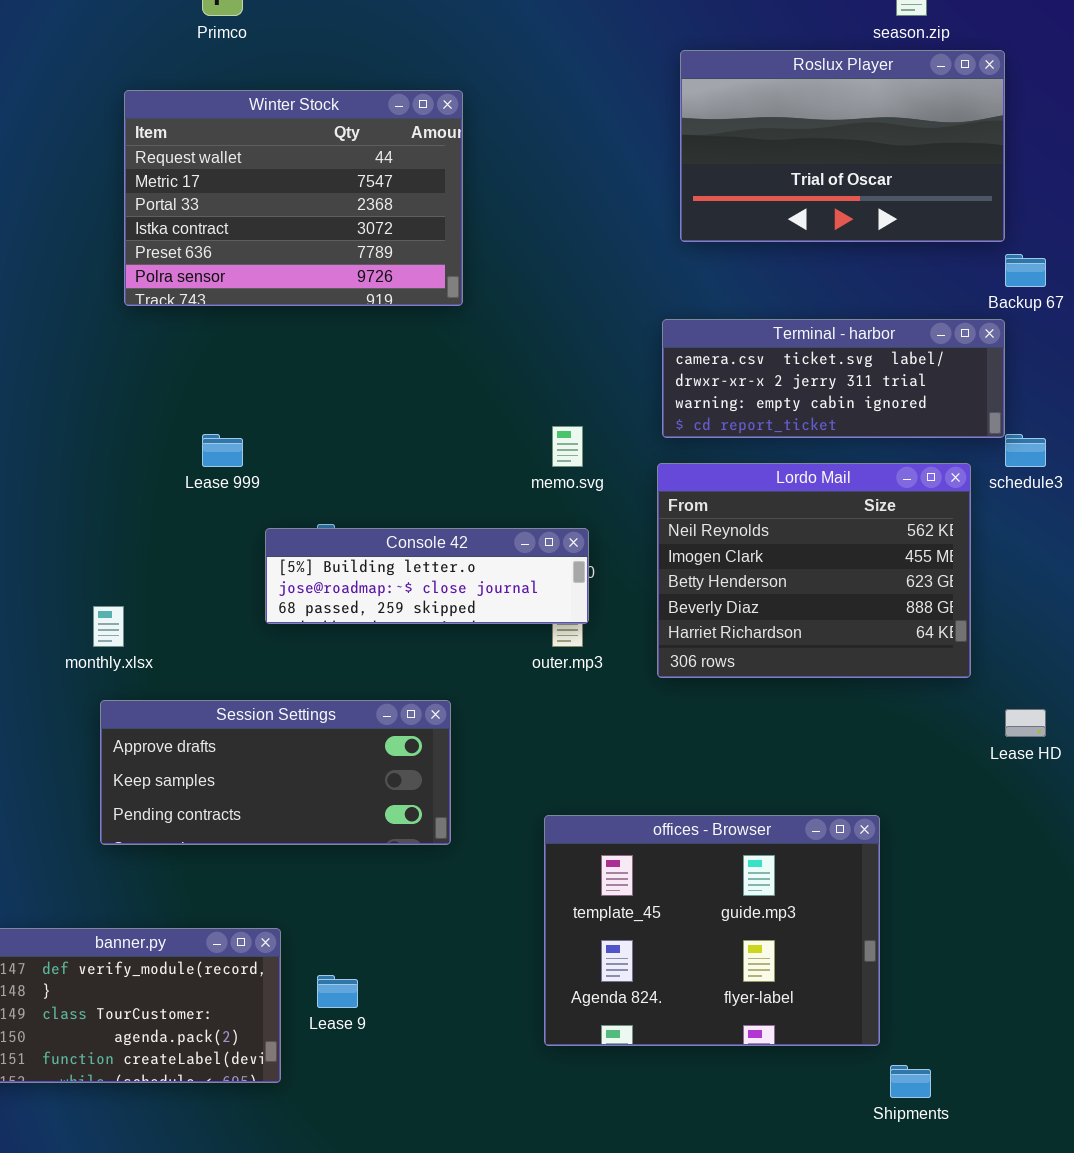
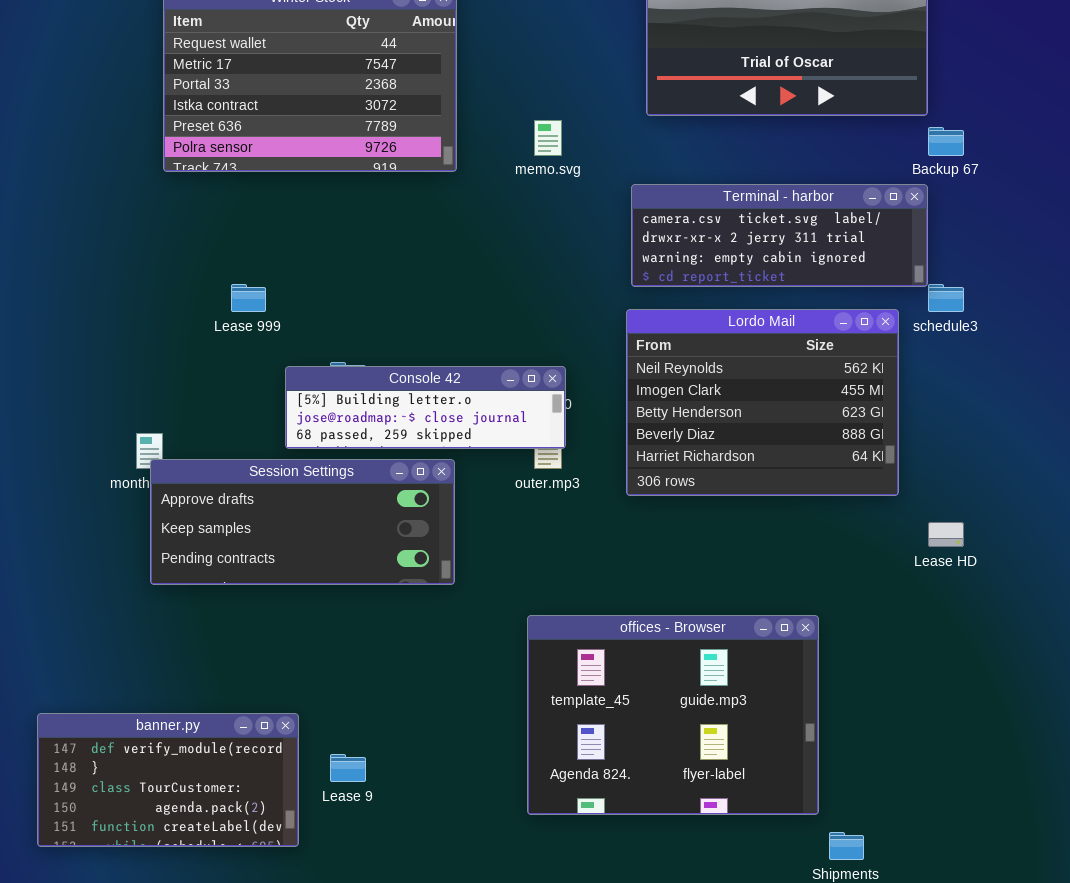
memo.svg: [552,426,583,467] -> [534,120,562,156], moved
Session Settings: [100,700,451,845] -> [150,459,455,585], moved

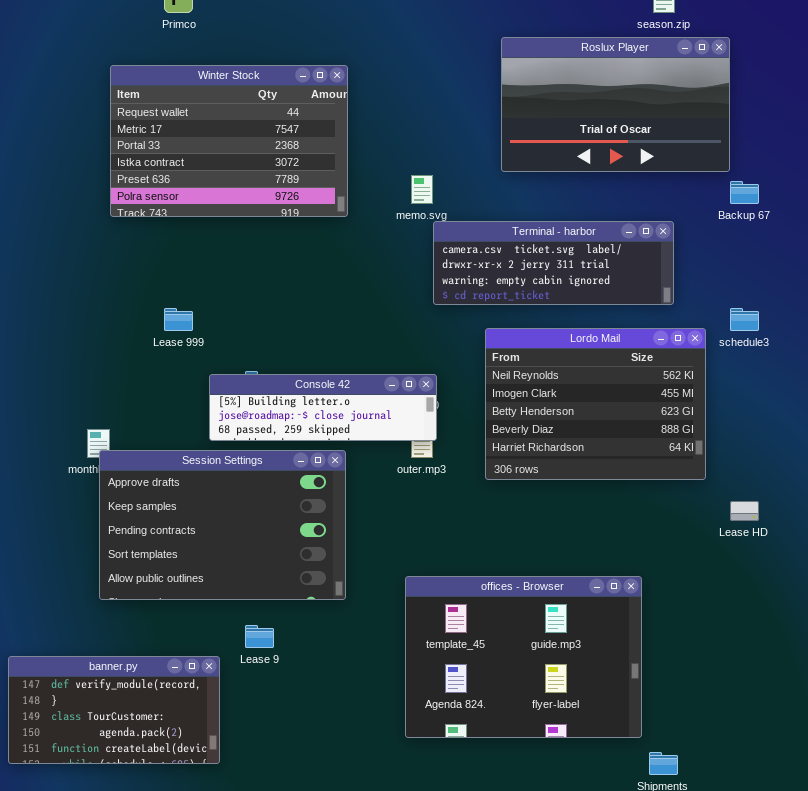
Terminal - harbor: [631,184,928,287] -> [433,221,674,305], moved
Session Settings: [150,459,455,585] -> [99,450,346,600], resized
Lease 9: [330,754,366,782] -> [245,625,274,648], moved

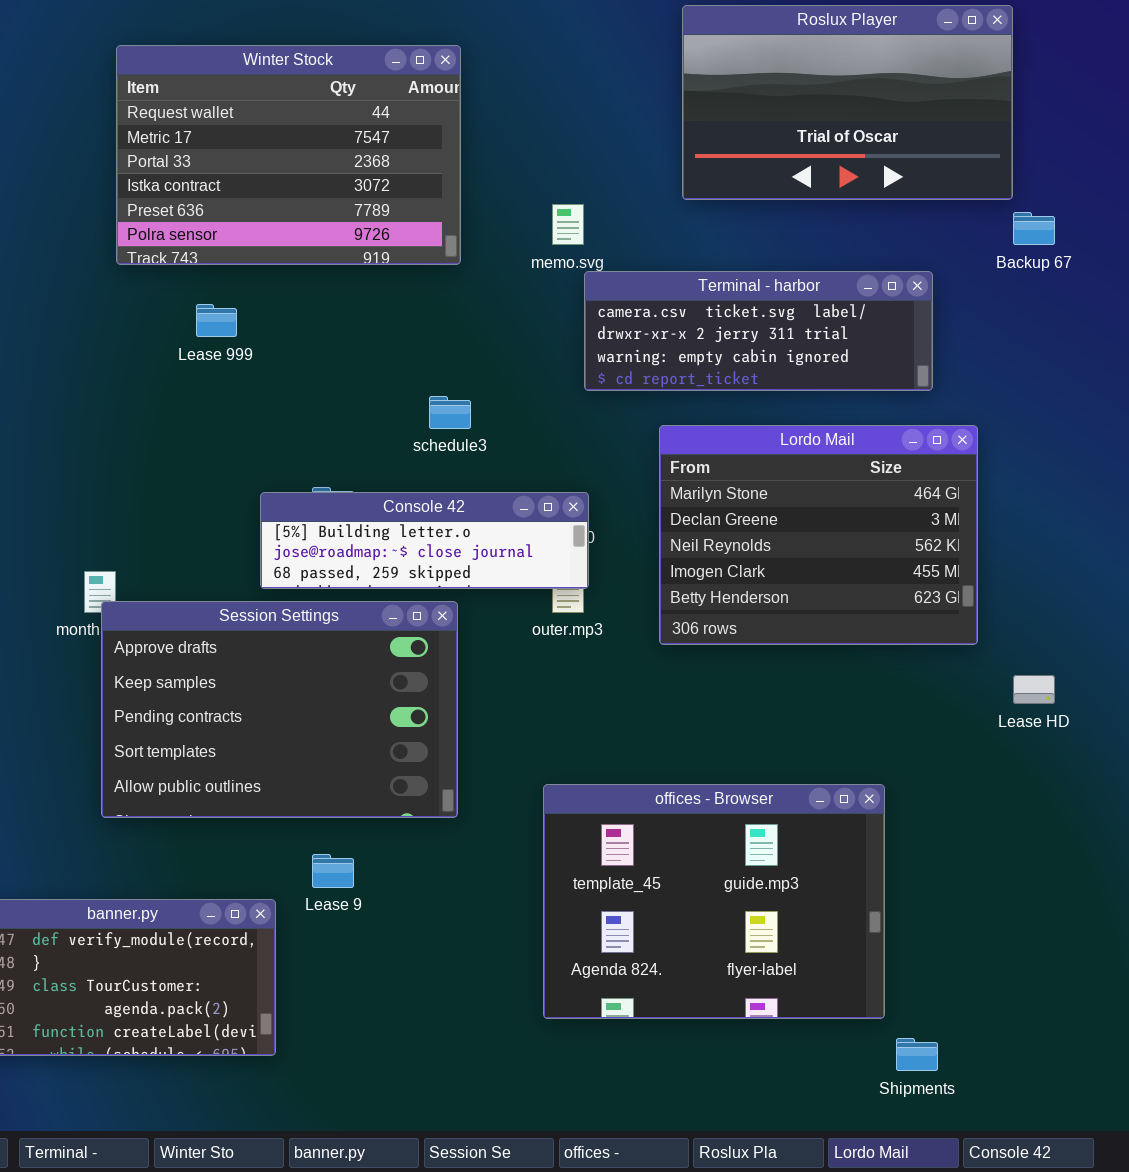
Lease 999: [164,308,193,331] -> [196,304,237,337], moved
schedule3: [730,308,759,331] -> [429,396,471,429], moved
Lordo Mail: [485,328,706,480] -> [659,425,978,645], scrolled up 2 rows

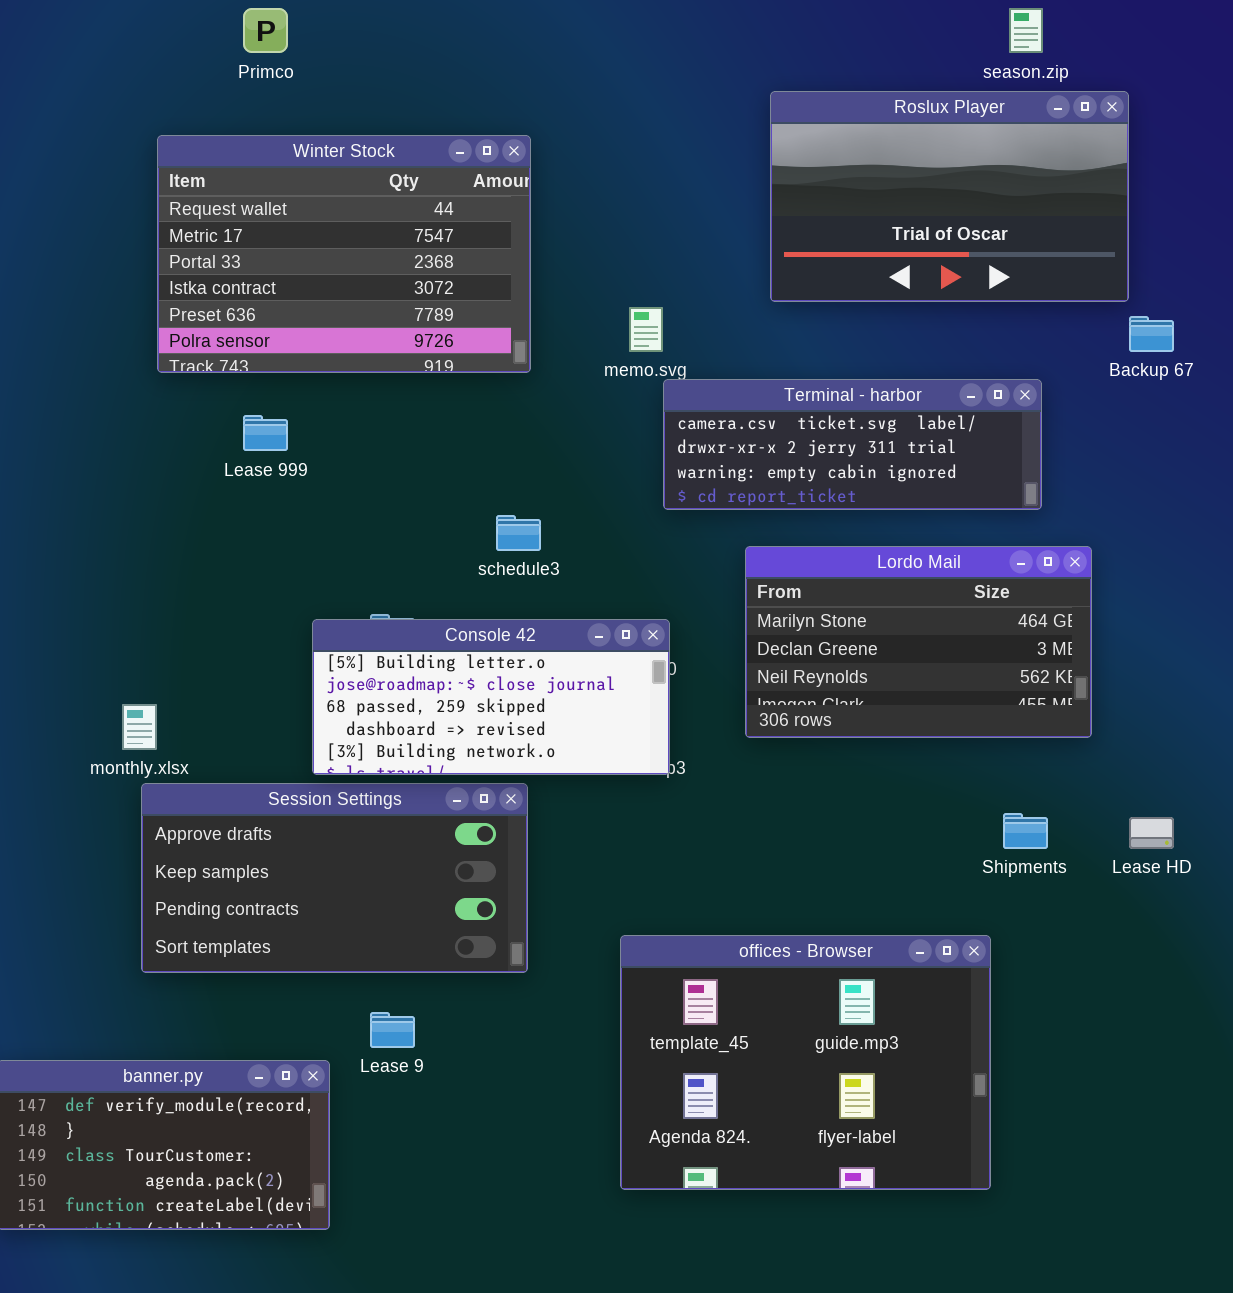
Lordo Mail: [659,425,978,645] -> [745,546,1092,738], resized
Console 42: [260,492,589,589] -> [312,619,670,775], resized
Session Settings: [101,601,458,818] -> [141,783,528,973], resized
Shipments: [896,1038,938,1071] -> [1003,813,1048,849], moved

